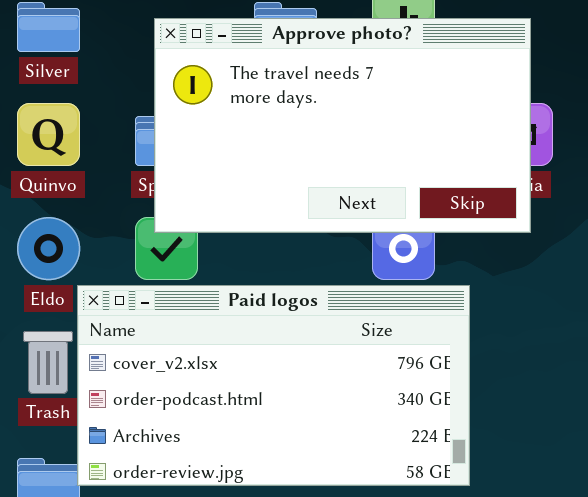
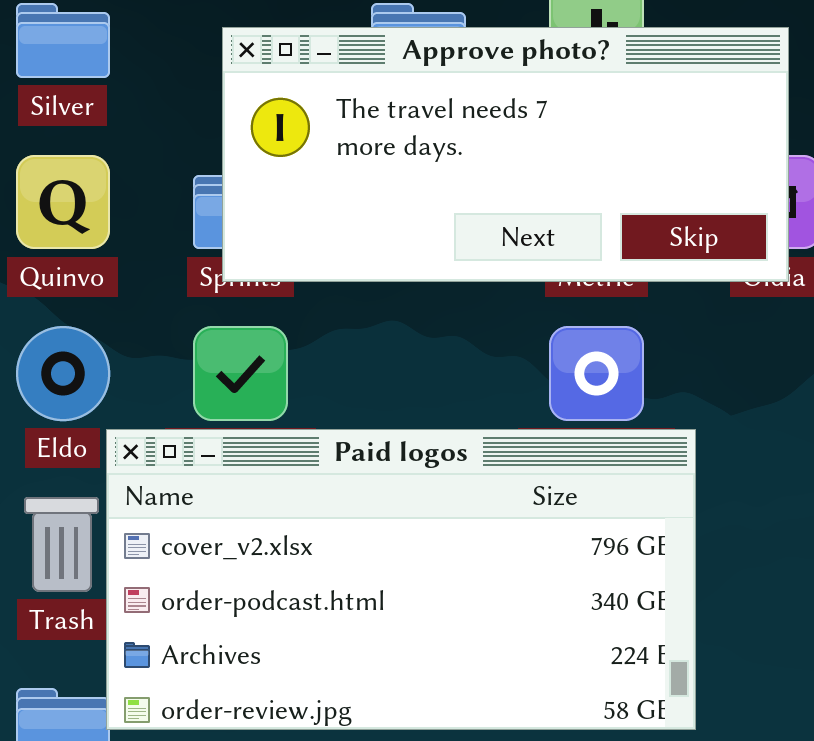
Approve photo?: [154,18,531,233] -> [222,27,789,282], resized

